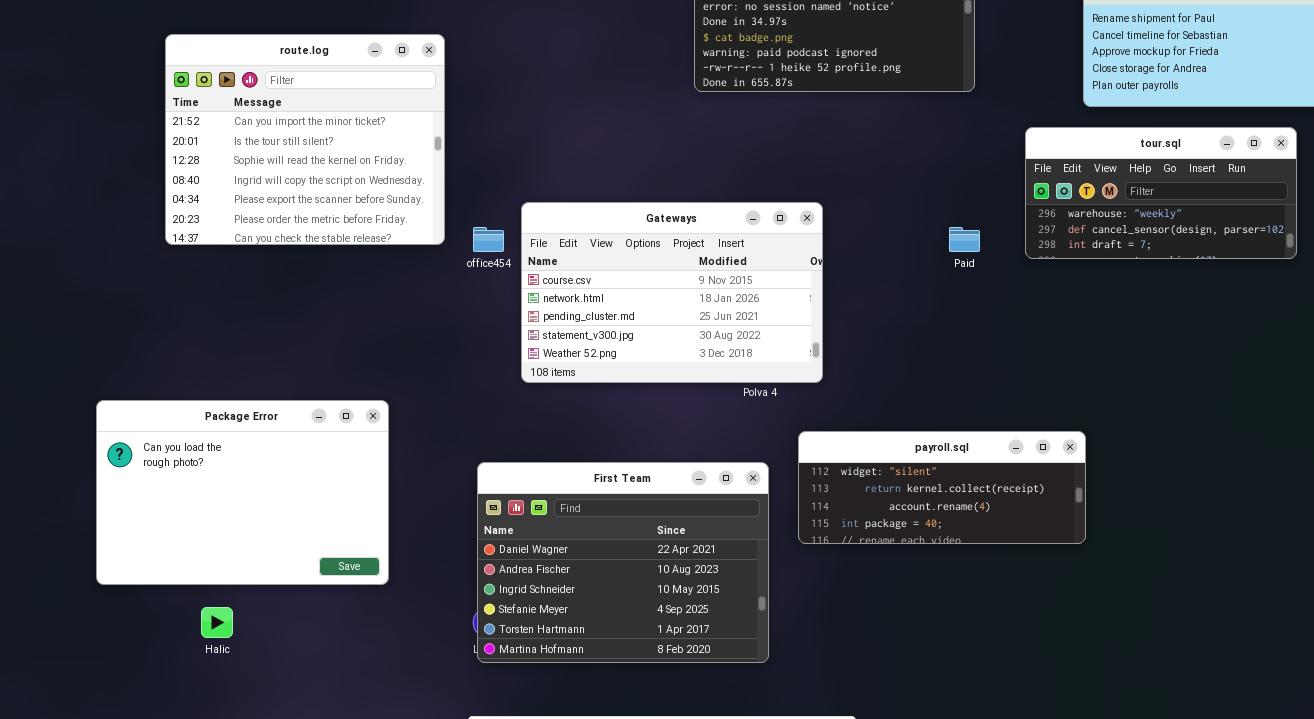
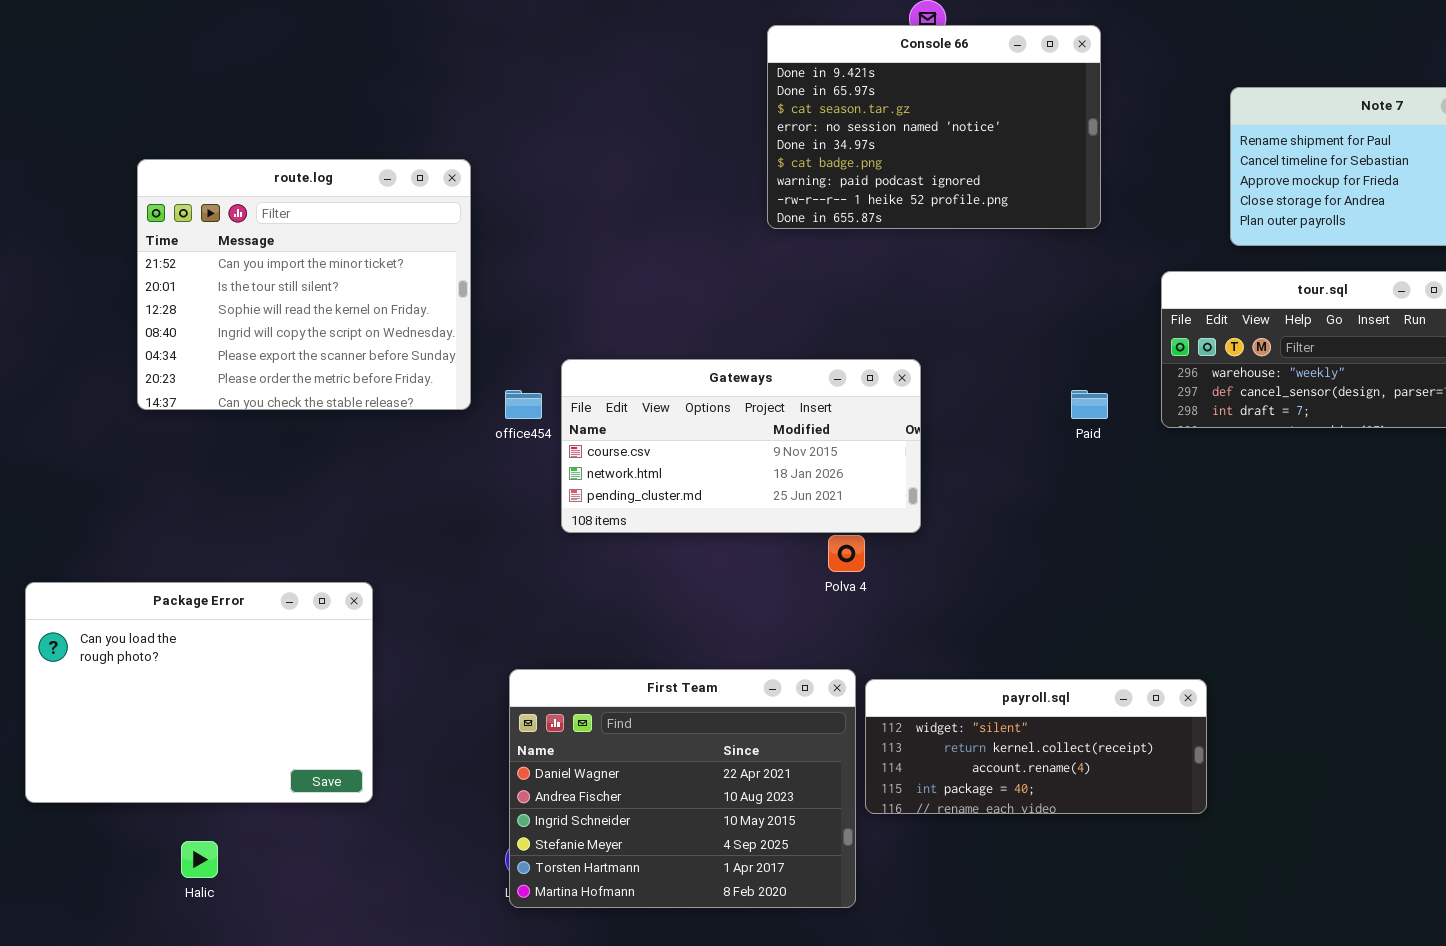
Gateways: [521,202,823,383] -> [561,359,921,533], resized
Package Error: [96,400,389,585] -> [25,582,373,803], moved
payroll.sql: [798,431,1086,544] -> [865,679,1207,814], moved

